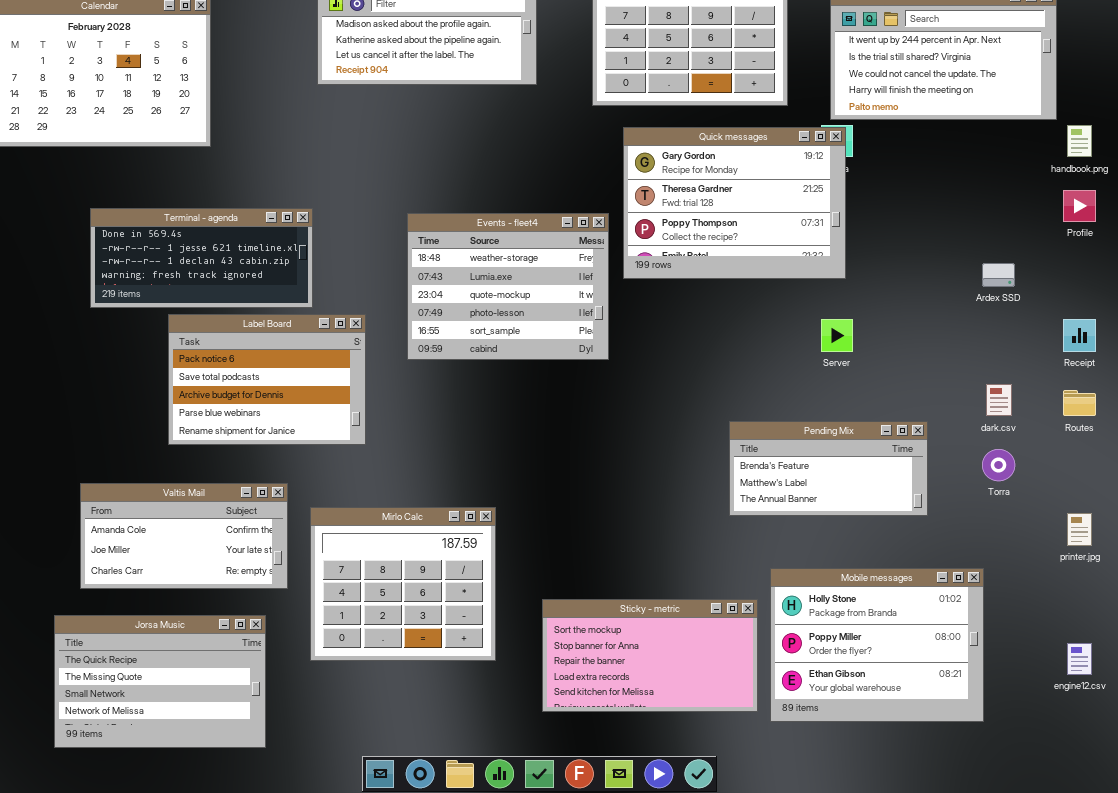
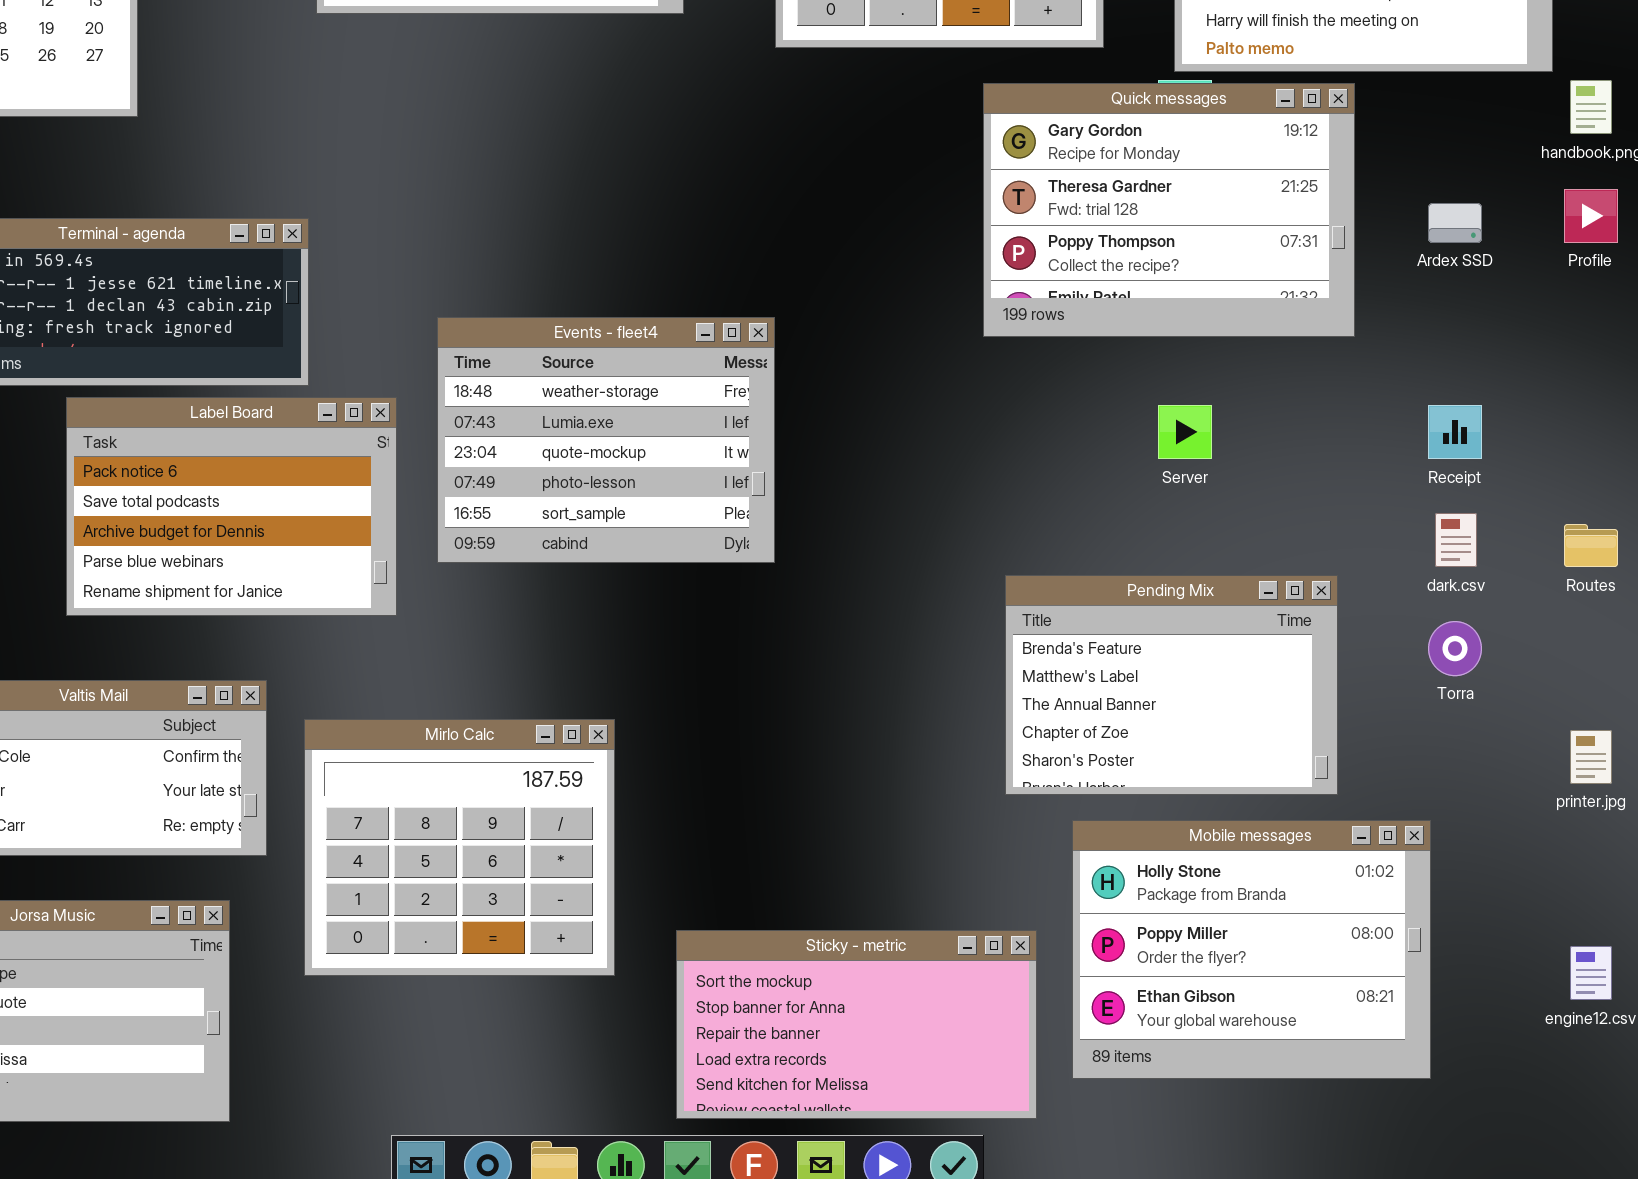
Quick messages: [623,127,846,279] -> [983,83,1355,337], moved
Events - fleet4: [407,213,609,360] -> [437,317,775,563], moved
Ardex SSD: [982,263,1015,287] -> [1428,203,1482,243], moved
Receipt: [1063,319,1096,352] -> [1428,405,1482,459], moved
Pending Mix: [729,421,928,516] -> [1005,575,1338,795], resized
Sticky - metric: [542,599,758,712] -> [676,930,1037,1119], moved

